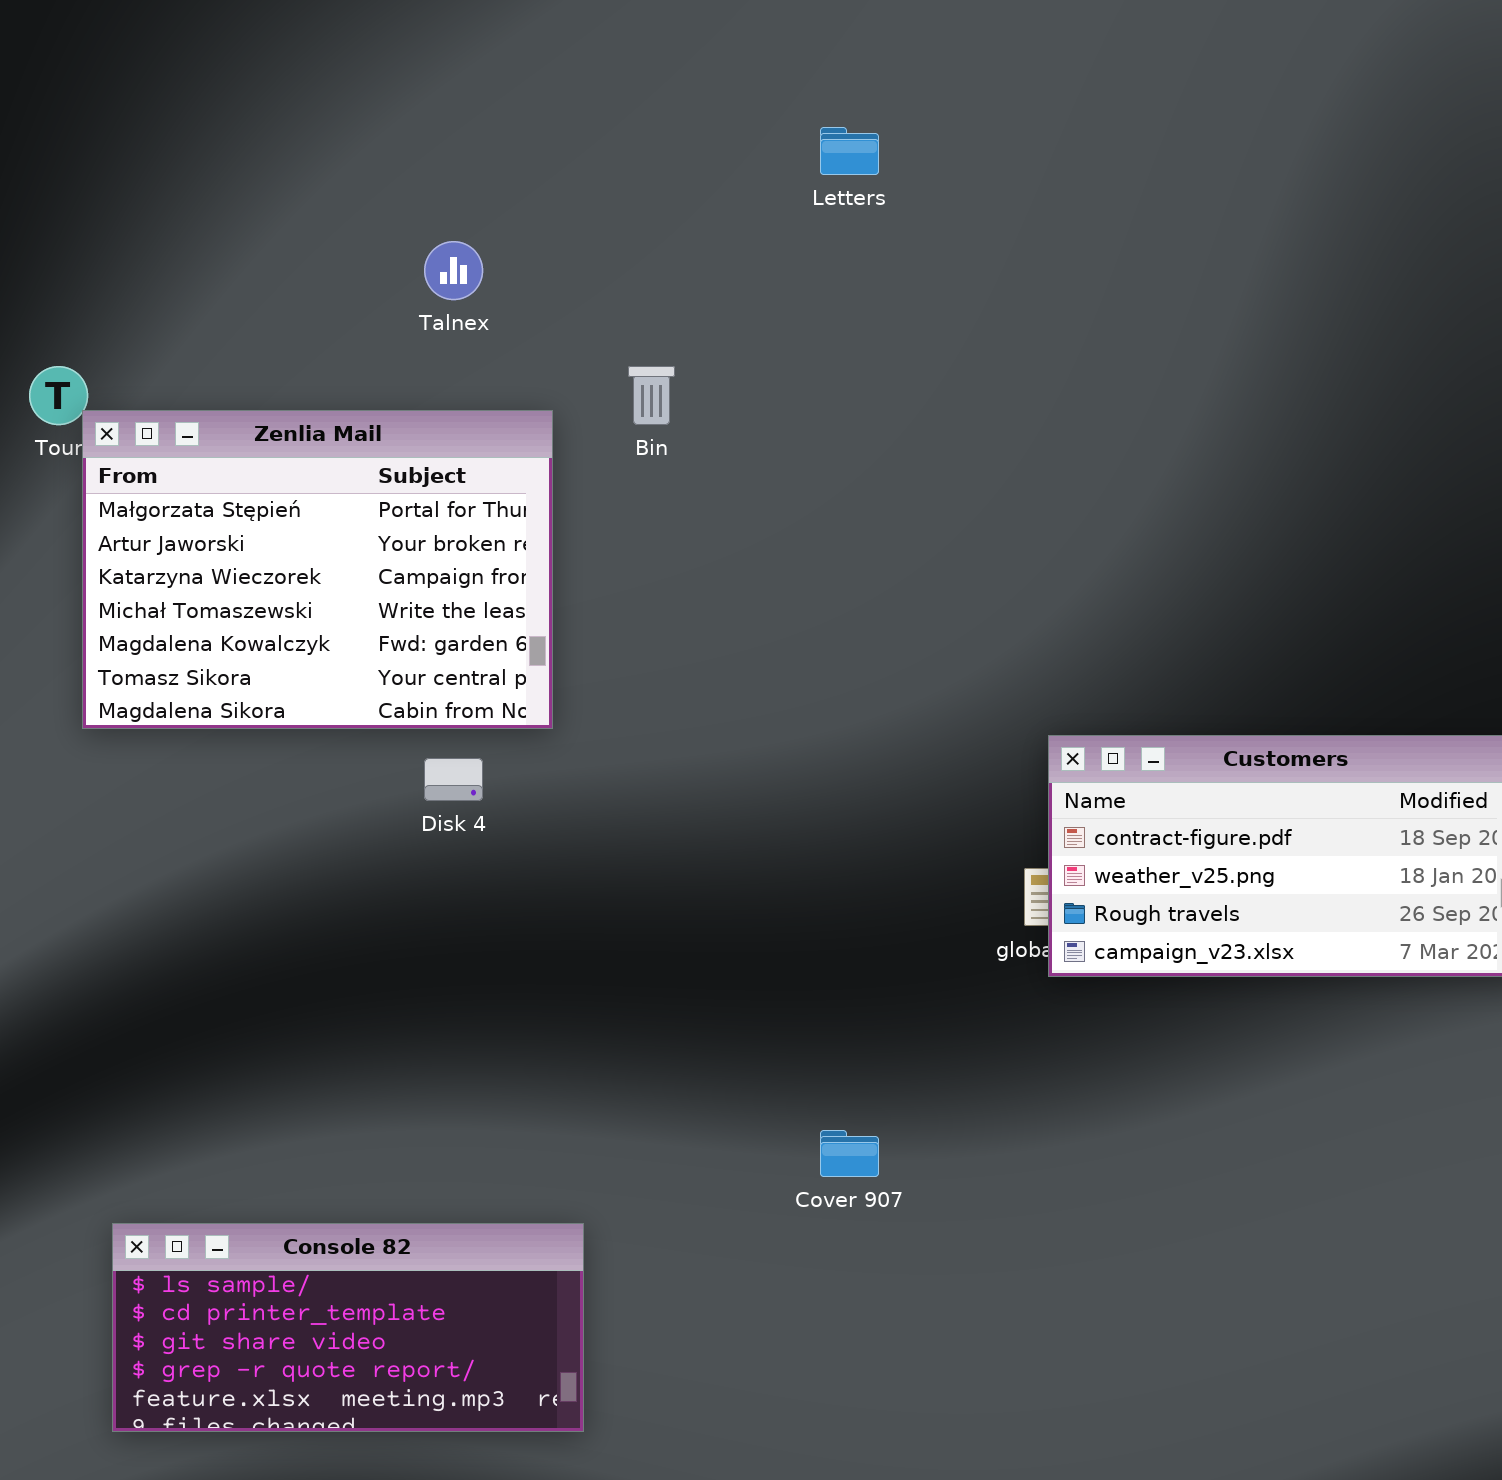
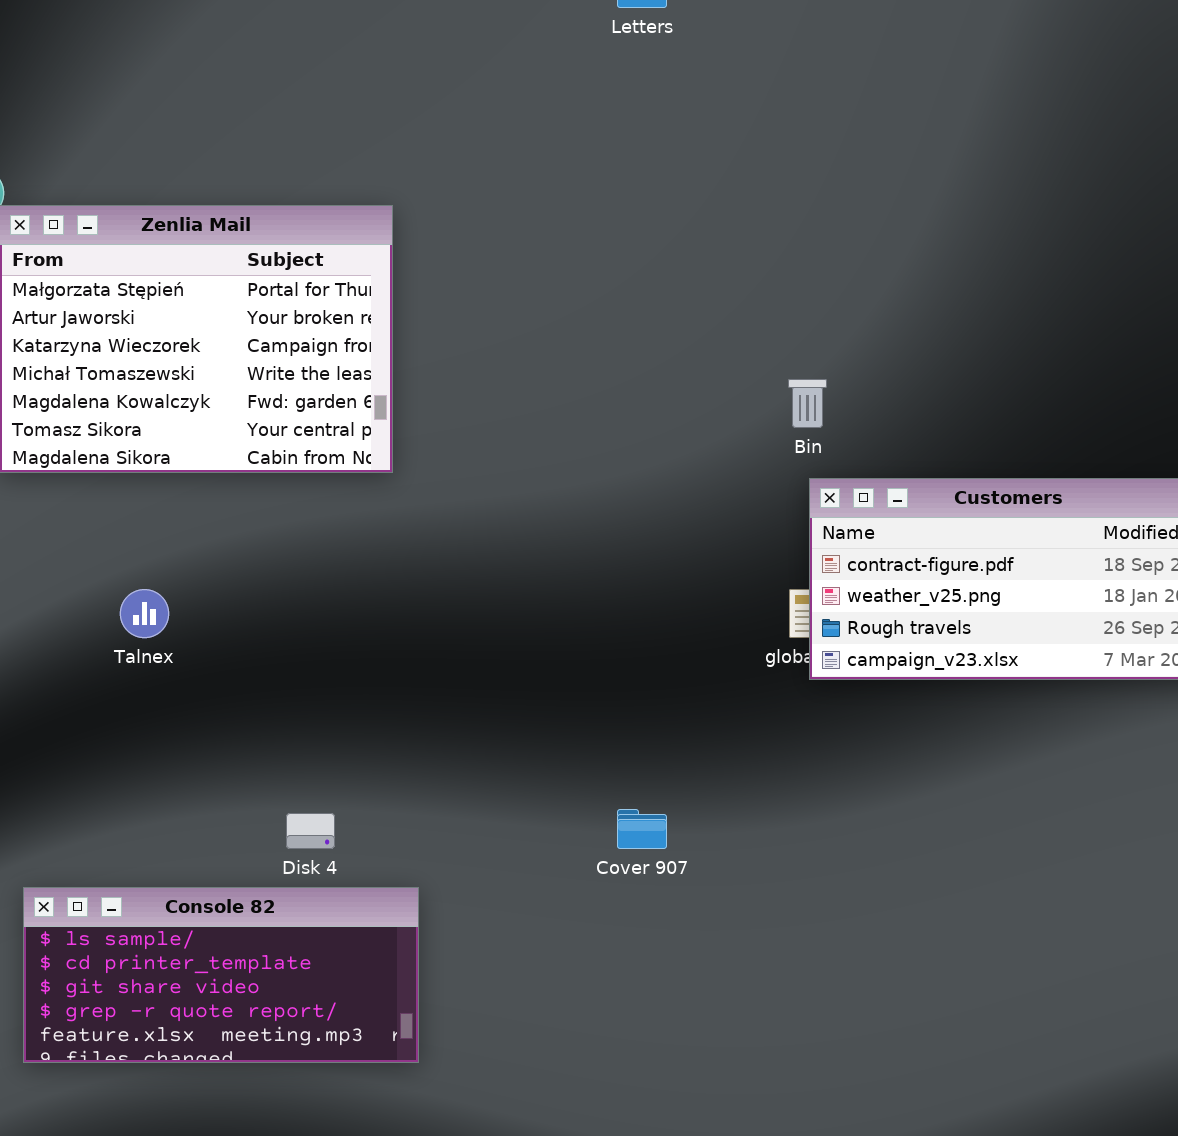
Talnex: [424,241,483,300] -> [120,589,169,638], moved
Bin: [628,366,675,425] -> [788,379,827,428], moved
Disk 4: [424,758,483,801] -> [286,813,335,849], moved

